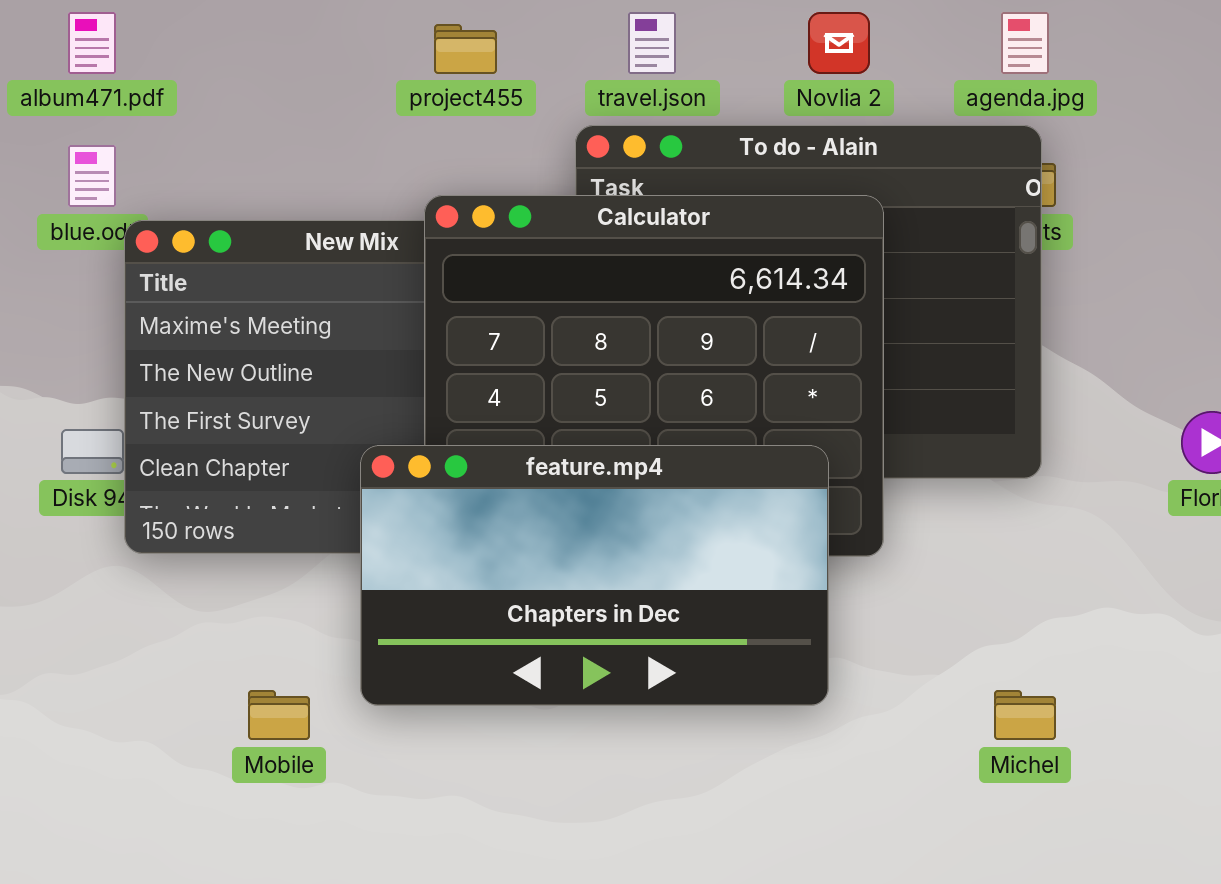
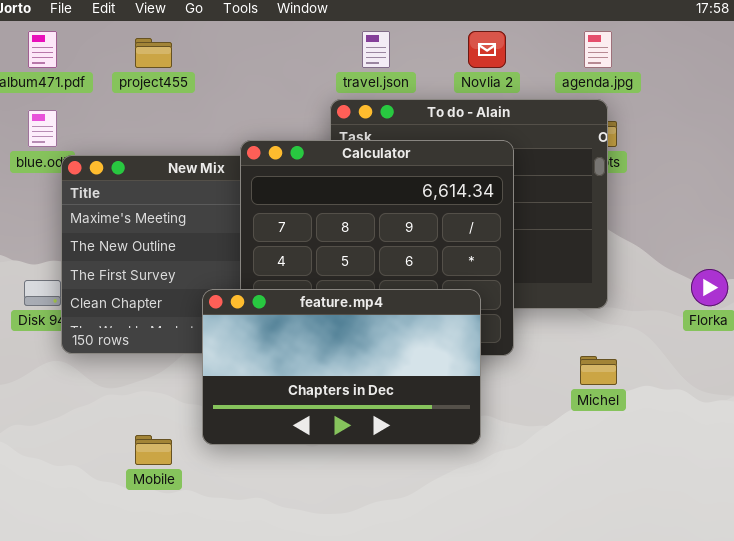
project455: [434,24,497,74] -> [135,38,172,68], moved
Michel: [994,690,1056,740] -> [580,356,617,385], moved

